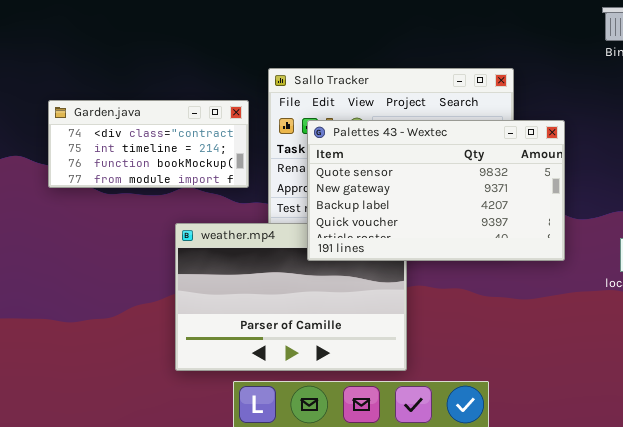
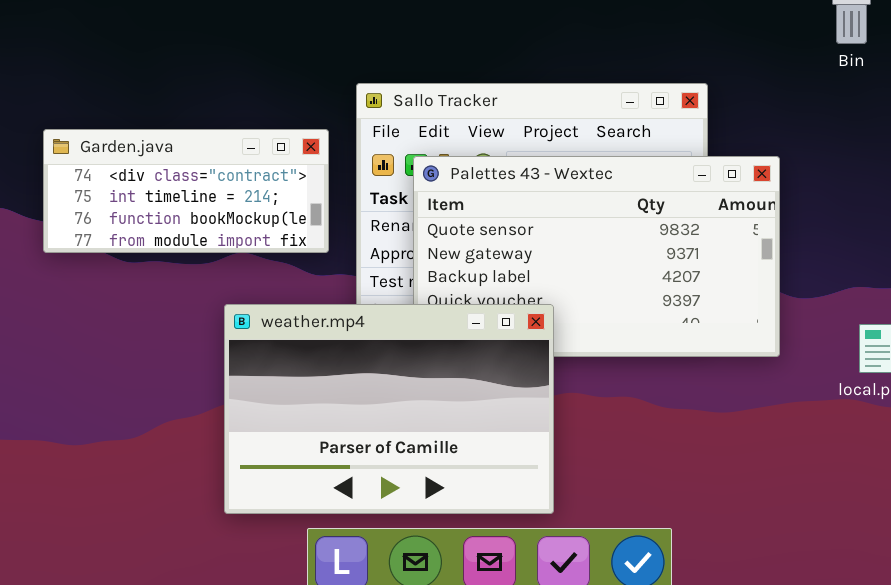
weather.mp4: [175,223,407,371] -> [224,304,554,514], raised

